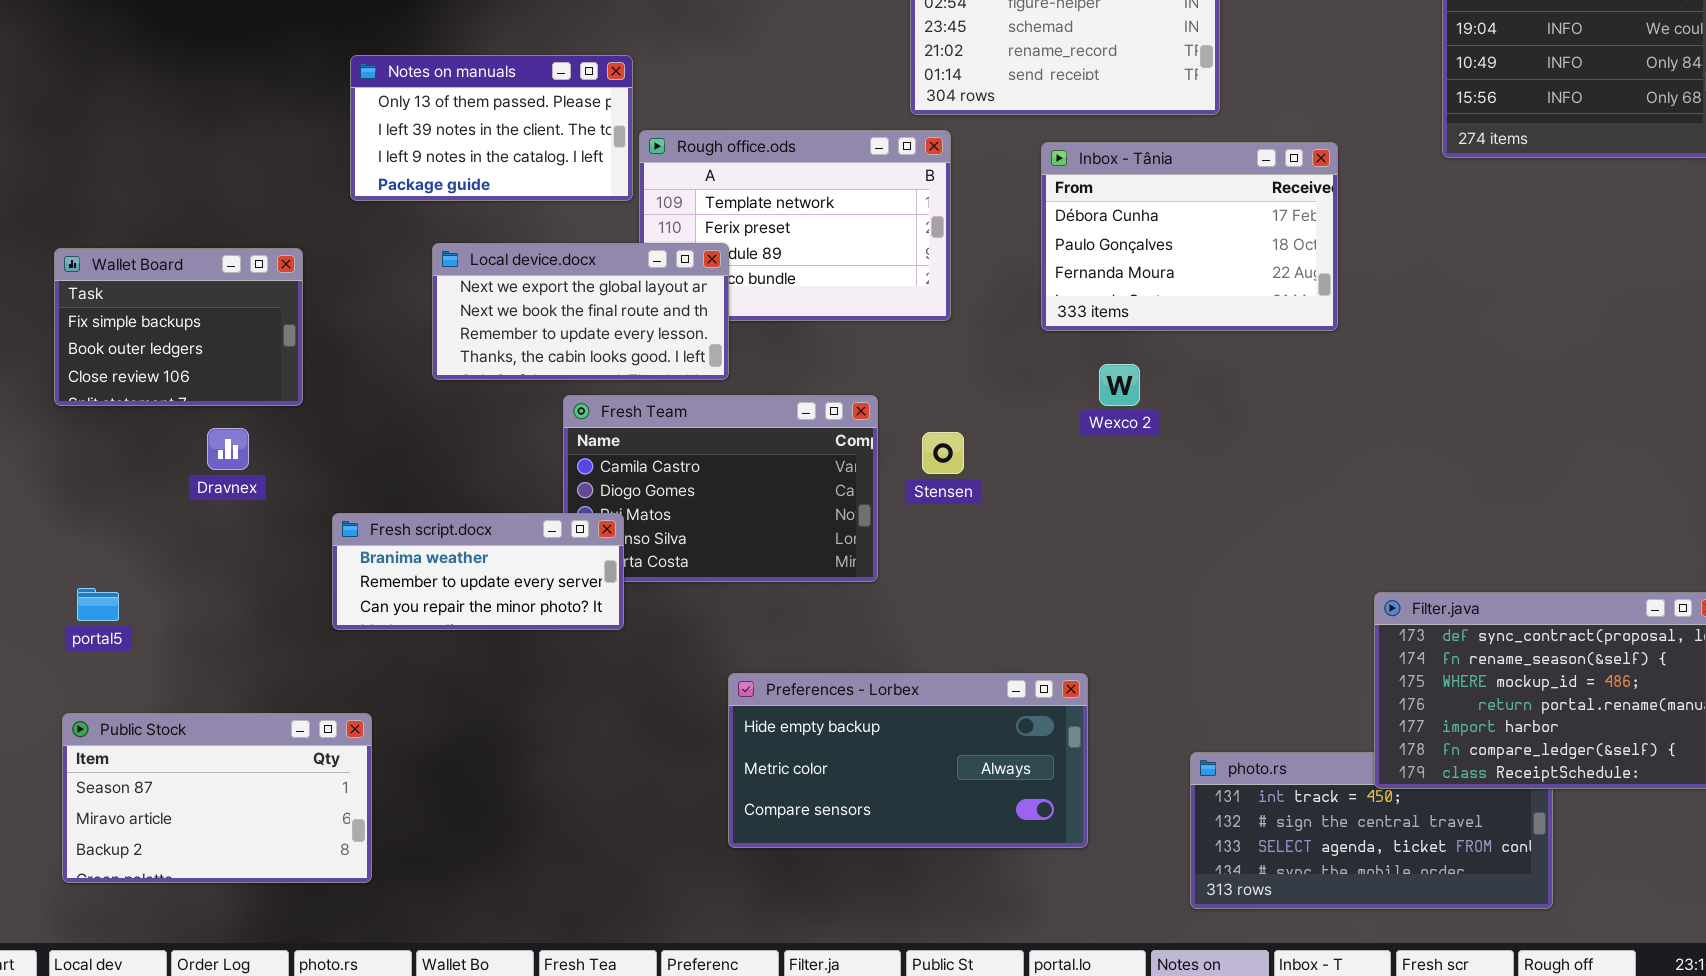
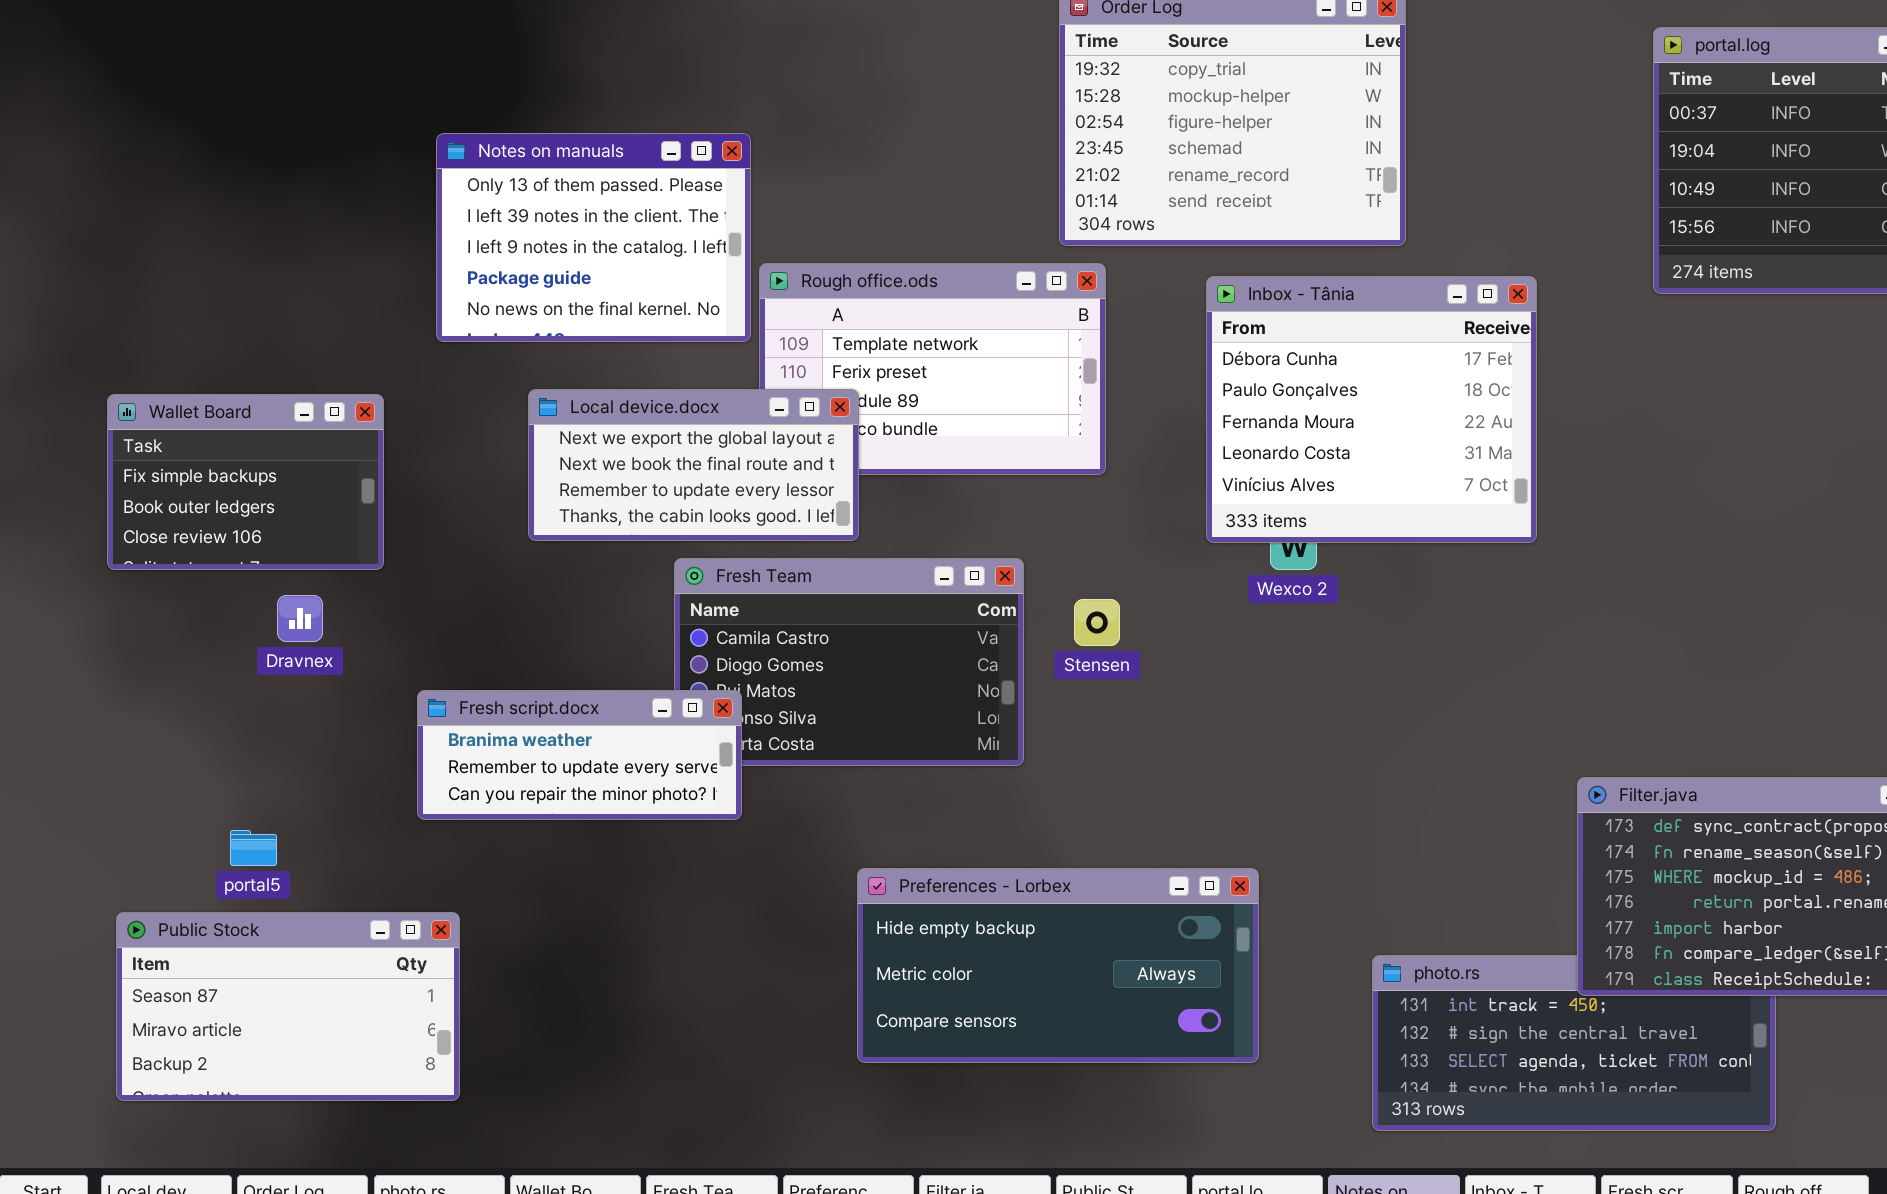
Notes on manuals: [350,55,633,201] -> [436,133,751,342], resized
Inbox - Tânia: [1041,142,1338,331] -> [1206,276,1537,543], resized
portal5: [77,588,119,621] -> [230,830,277,866], moved

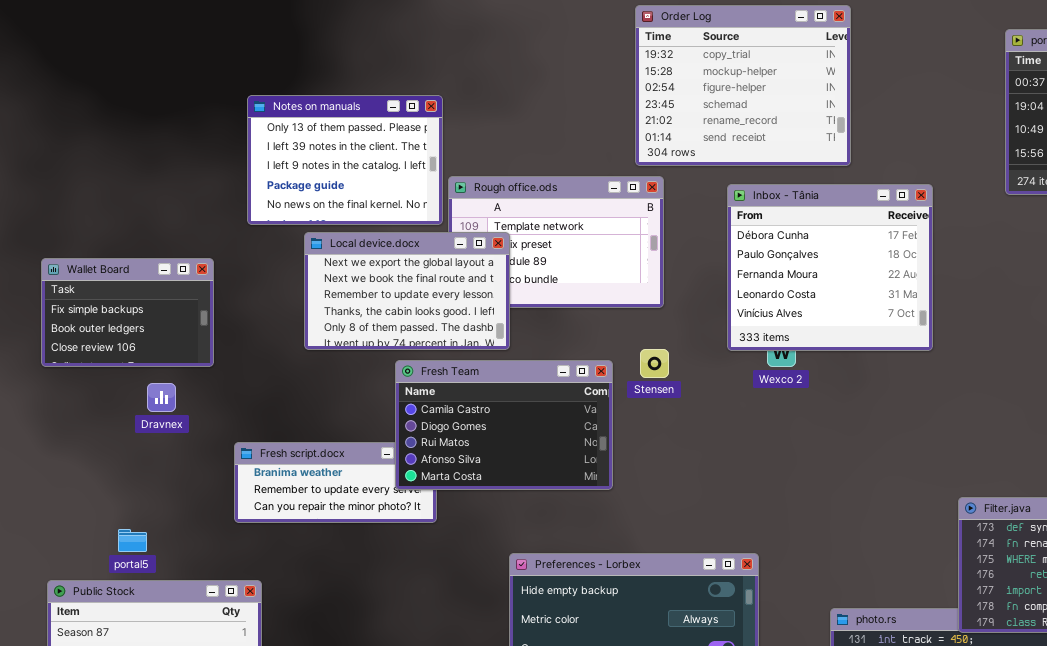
Local device.docx: [528,389,859,541] -> [304,232,510,350], resized
Fresh Team: [674,558,1024,766] -> [395,360,613,490], raised
Stensen: [1074,599,1120,646] -> [640,349,669,378], moved

